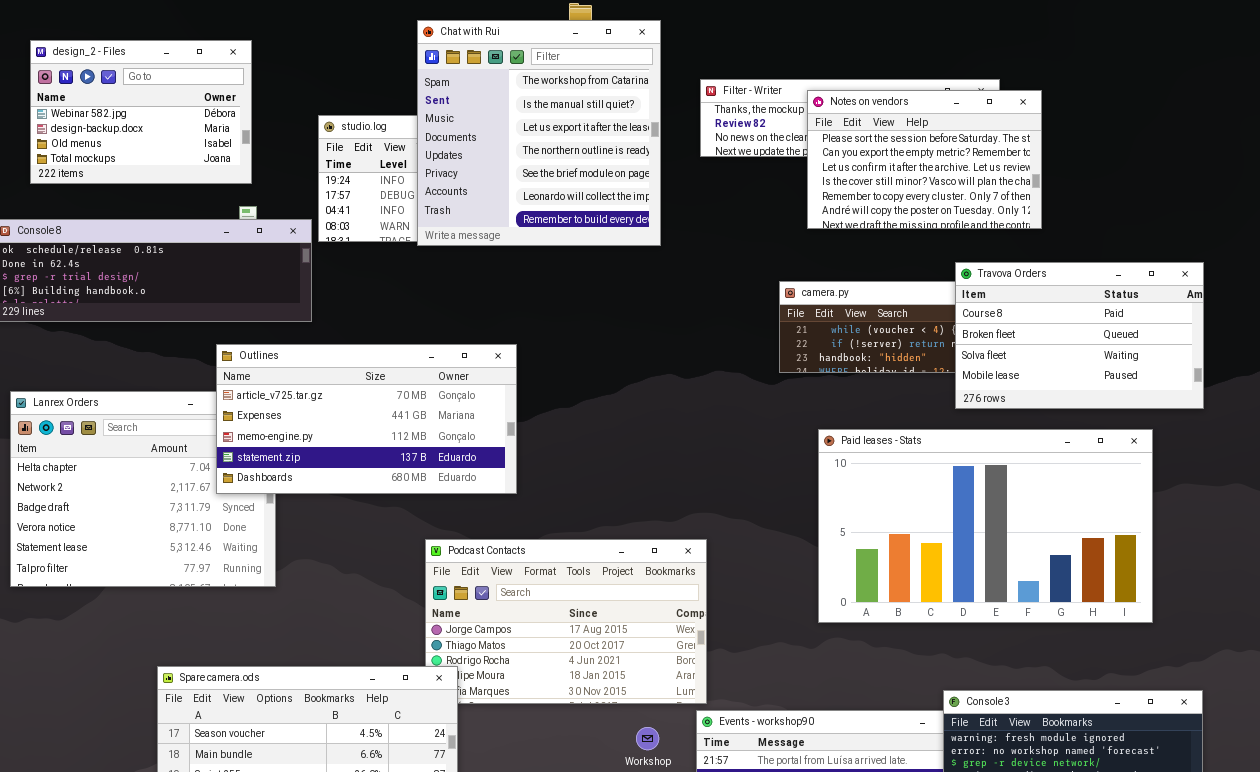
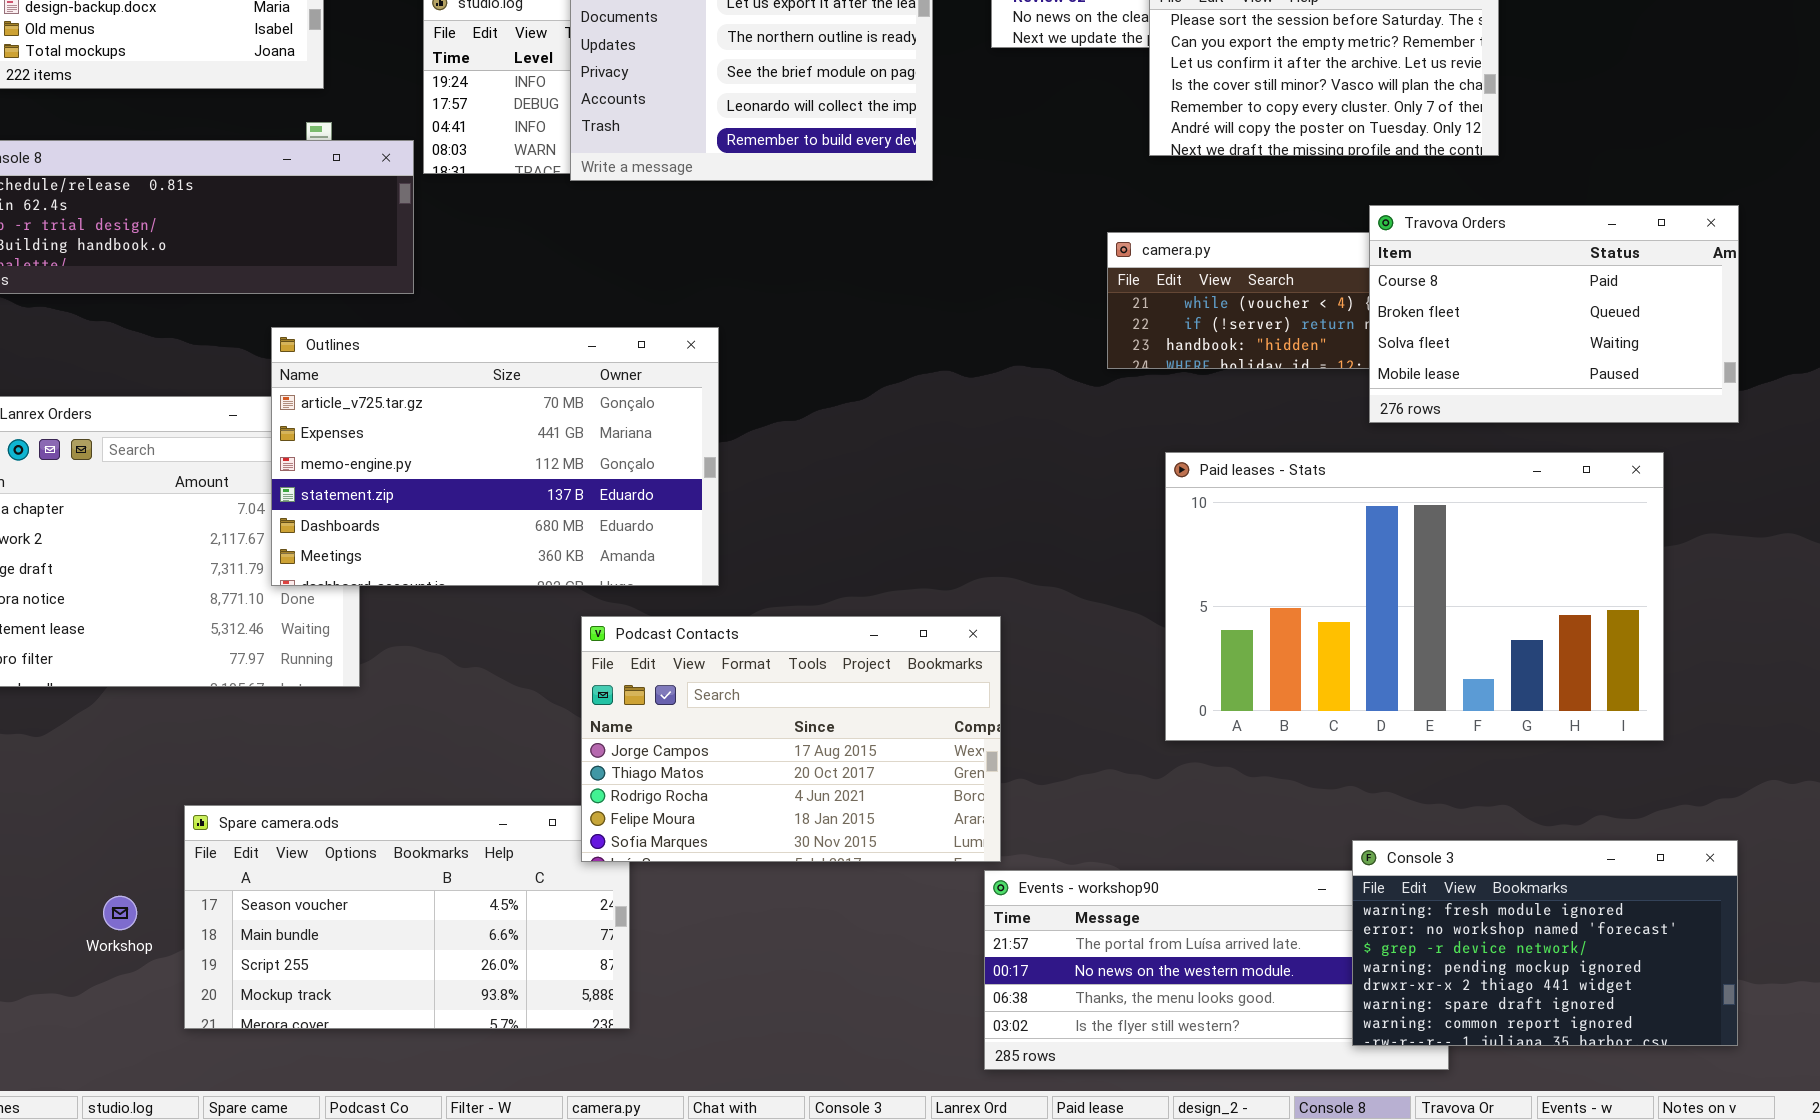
Outlines: [216,344,517,494] -> [271,327,719,586], resized
Podcast Contacts: [425,539,707,704] -> [581,616,1001,862], raised
Workshop: [636,727,659,750] -> [103,896,137,930], moved

